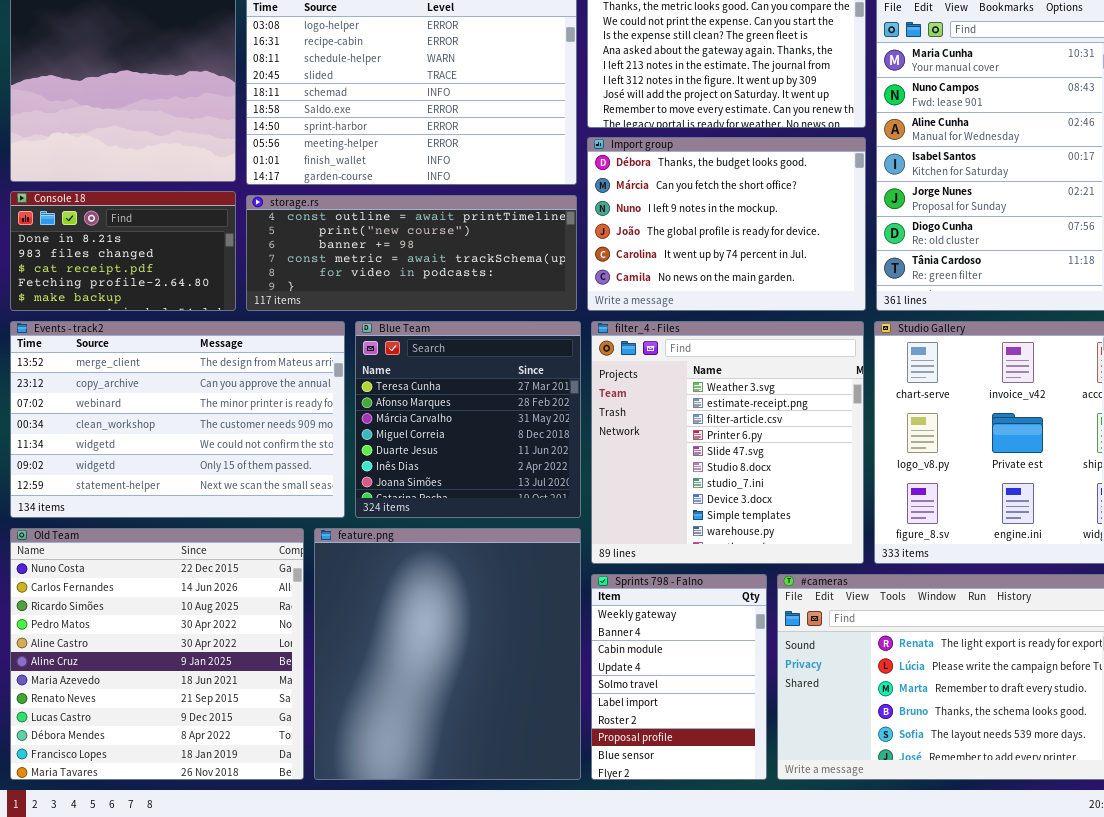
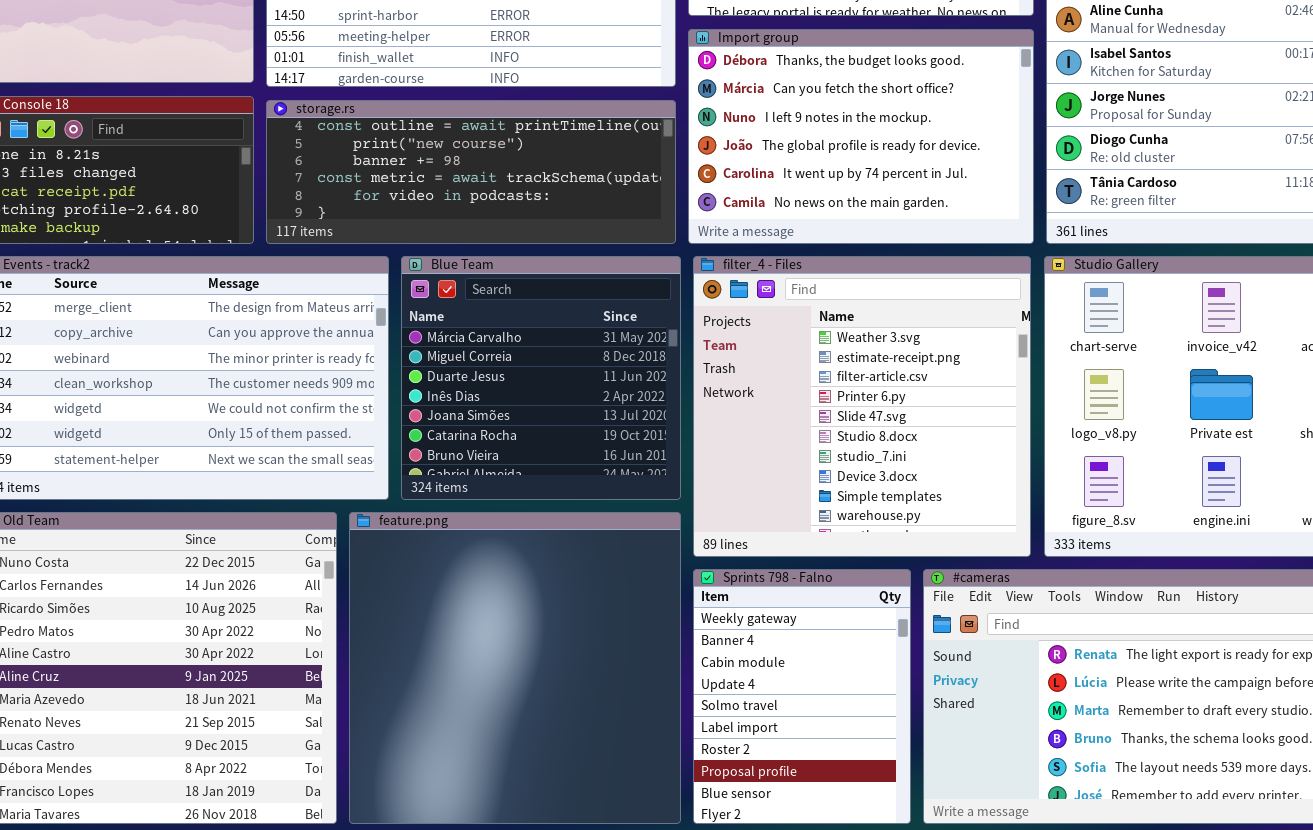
Blue Team: [355,321,581,518] -> [401,256,681,500], scrolled down 2 rows

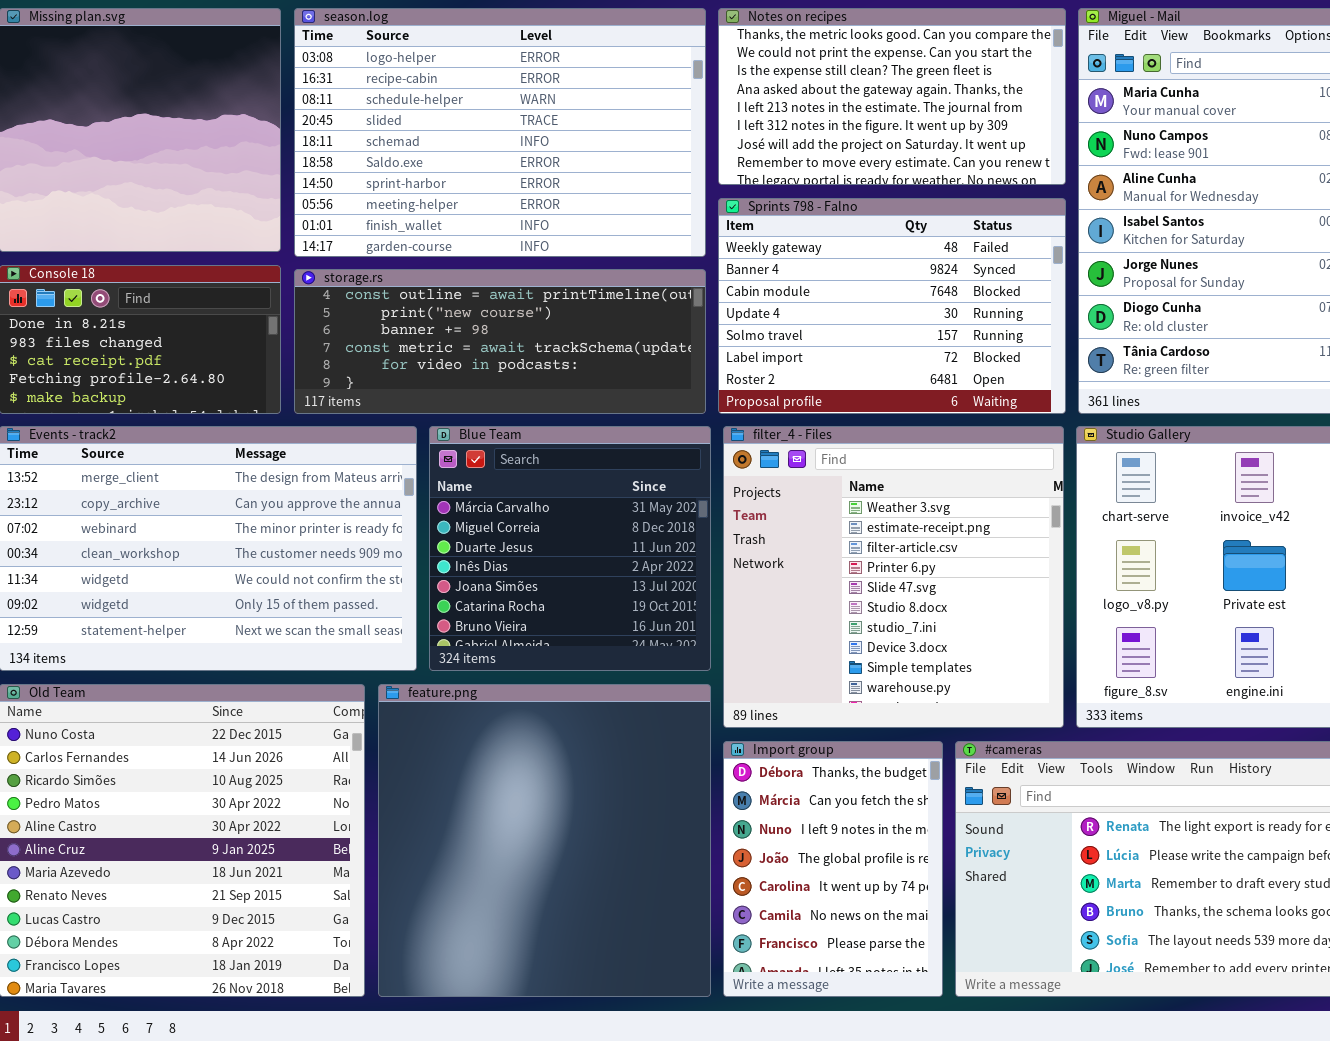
Import group: [688,29,1034,244] -> [723,741,943,997], moved, resized
Sprints 798 - Falno: [693,569,911,824] -> [718,198,1066,414], moved, resized

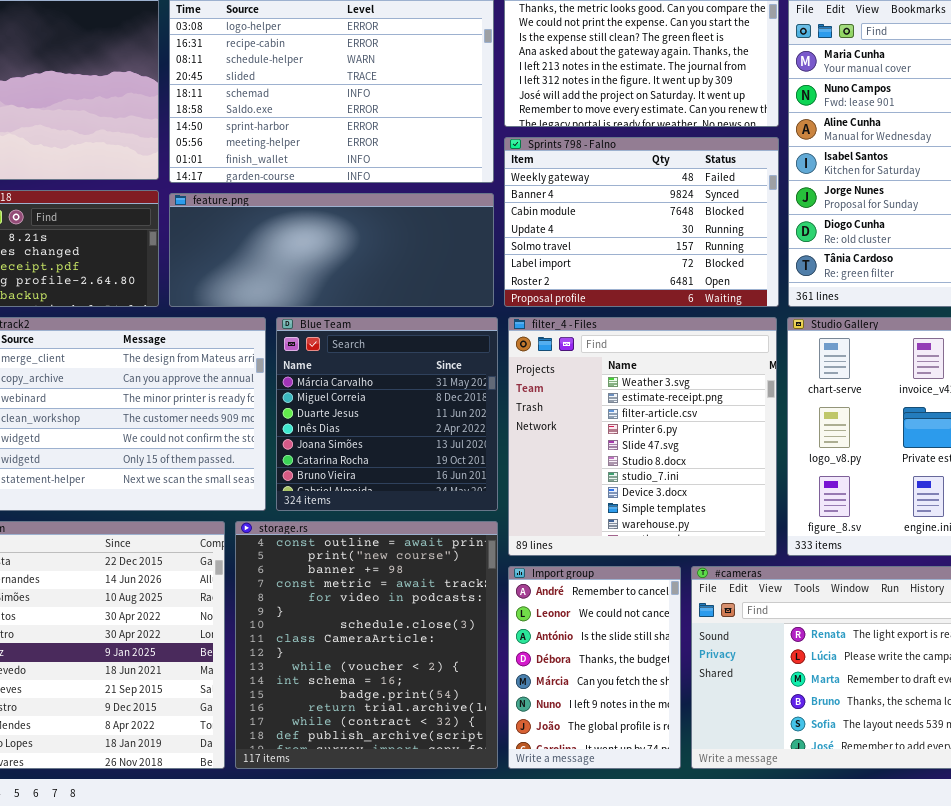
storage.rs: [294,269,706,414] -> [235,521,498,769], moved, resized
feature.png: [378,684,711,997] -> [169,193,494,307], moved, resized
Import group: [723,741,943,997] -> [508,566,681,769], scrolled up 3 rows

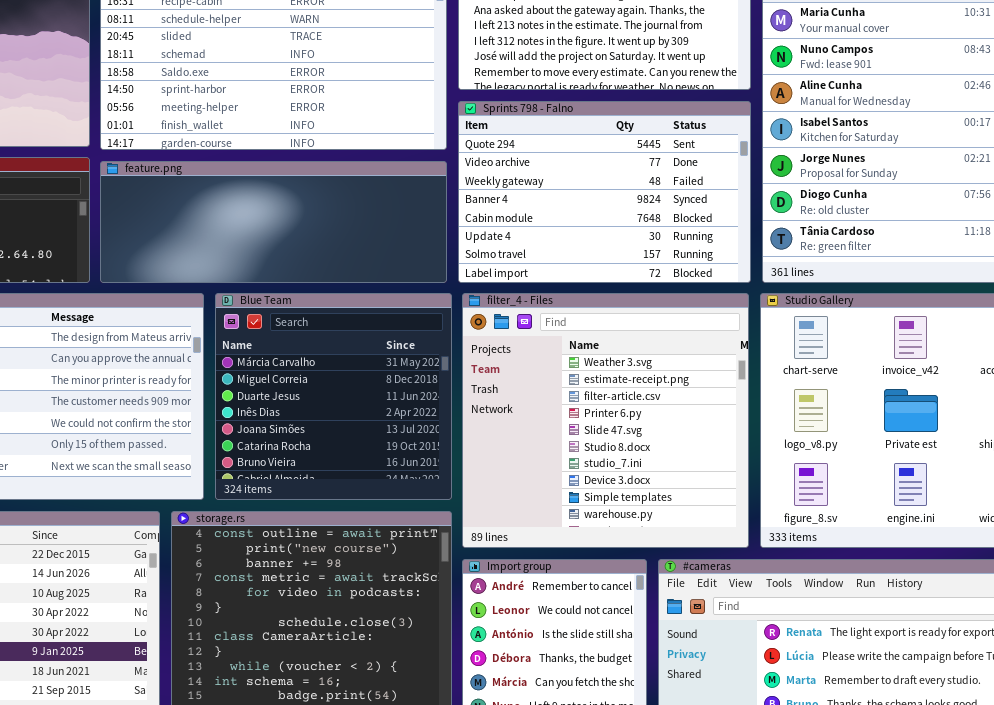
Sprints 798 - Falno: [504,137,779,307] -> [458,101,751,283], scrolled up 2 rows

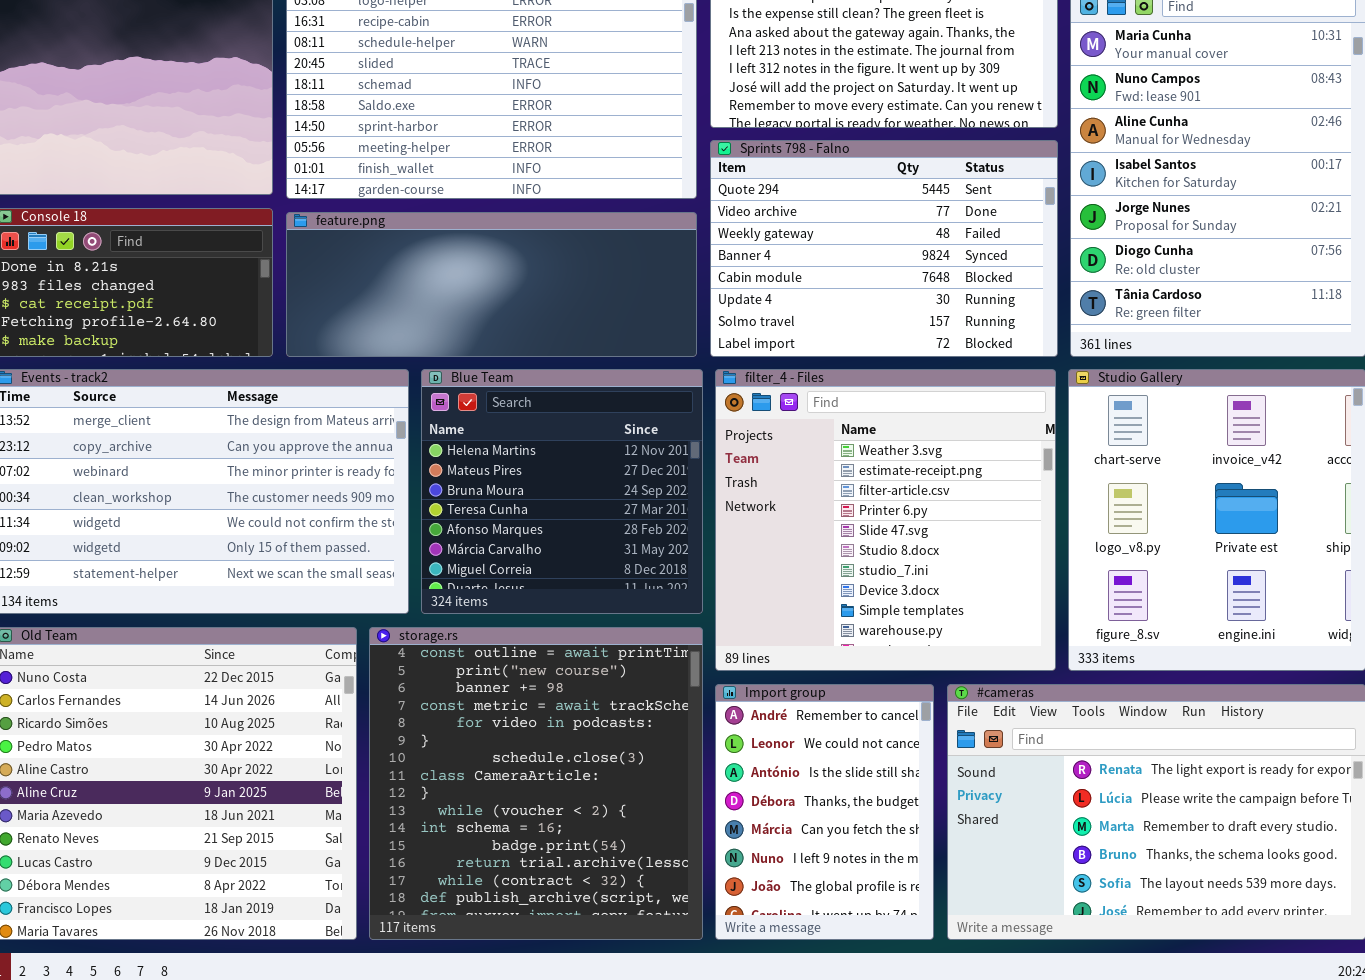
Blue Team: [215,293,452,500] -> [421,369,703,614], scrolled up 5 rows

